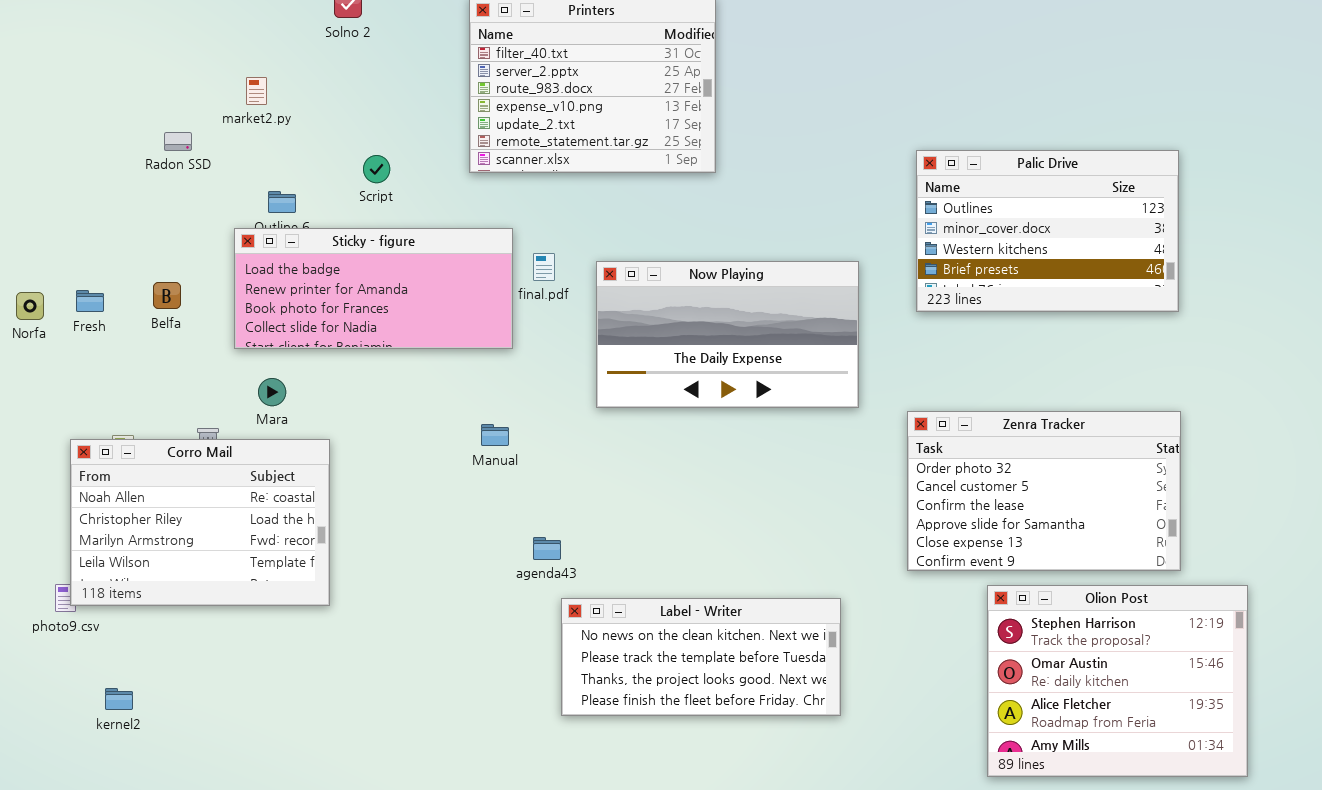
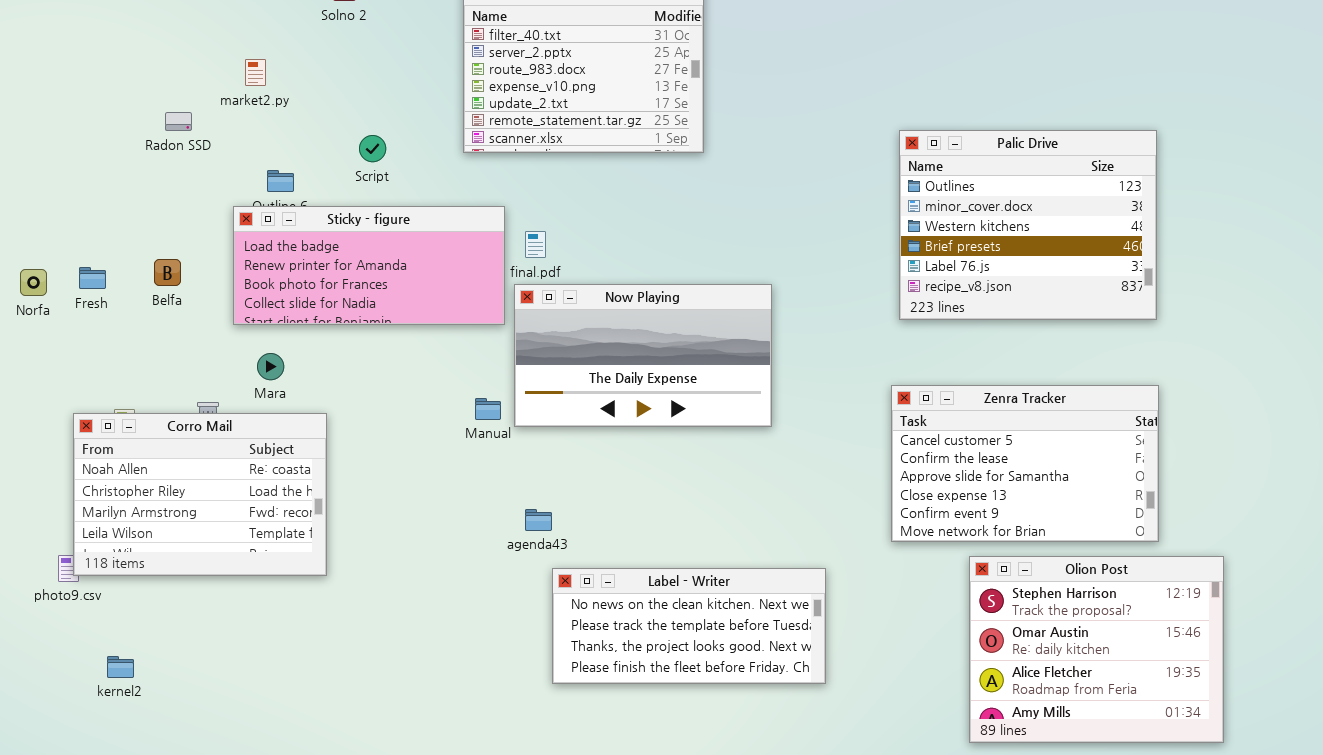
Palic Drive: [916,150,1179,312] -> [899,130,1157,320], resized
Now Playing: [596,261,859,408] -> [514,284,772,427], moved
Zenra Tracker: [907,411,1181,571] -> [891,385,1159,542], scrolled down 1 row

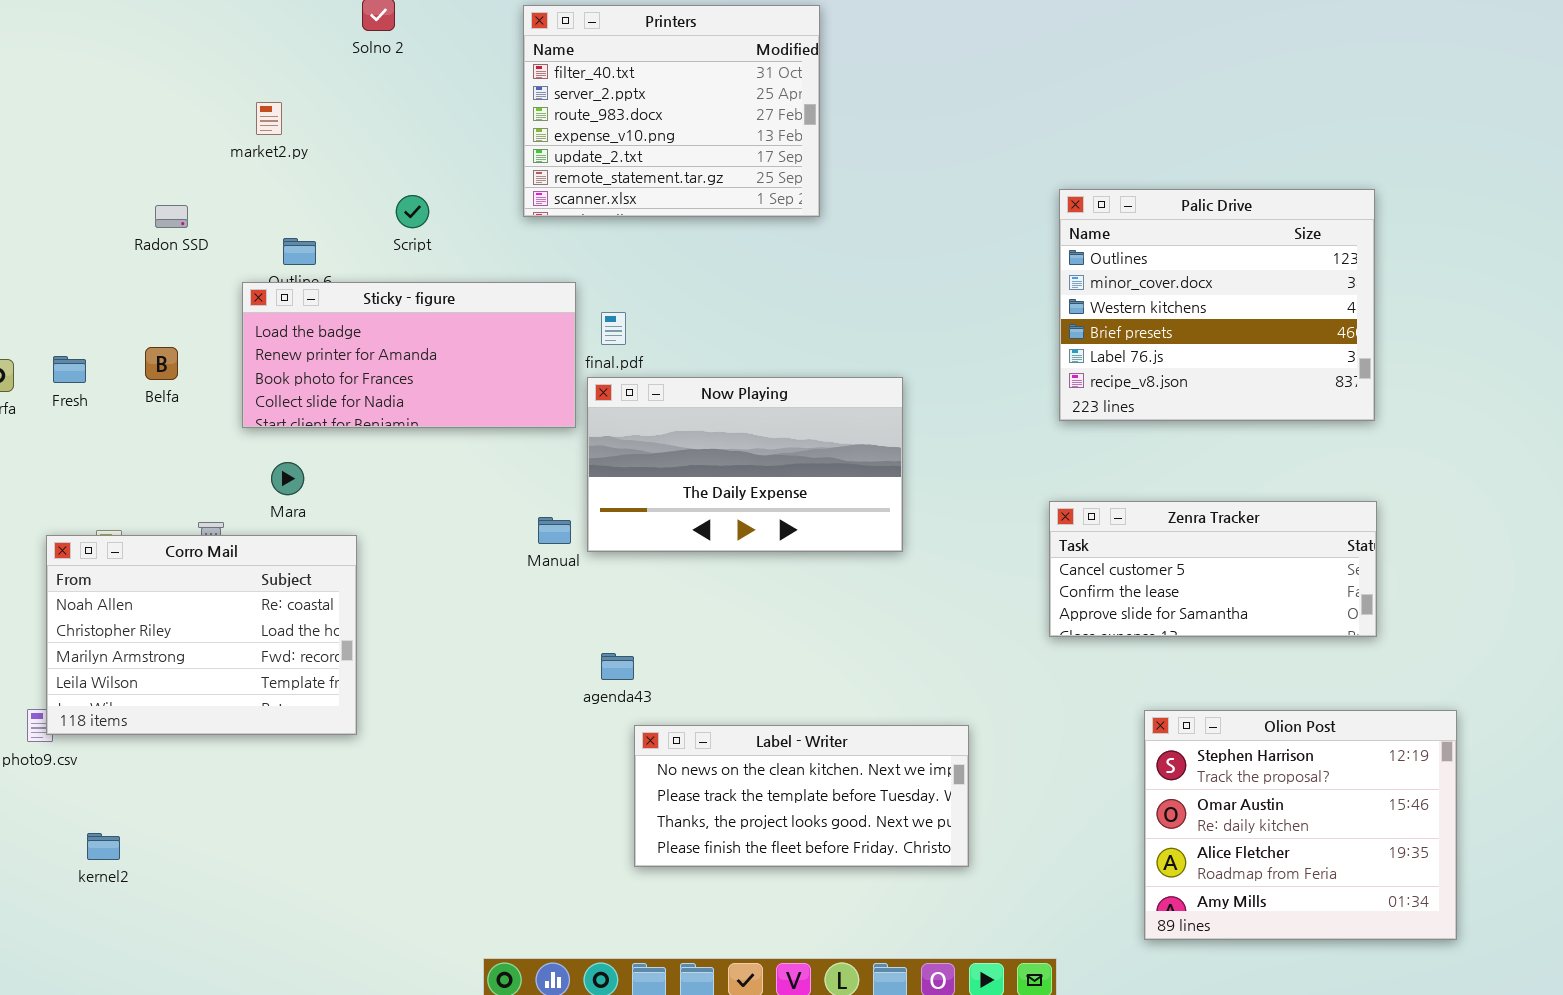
Radon SSD: [165,112,192,131] -> [155,205,188,228], moved
Zenra Tracker: [891,385,1159,542] -> [1049,501,1377,637], resized

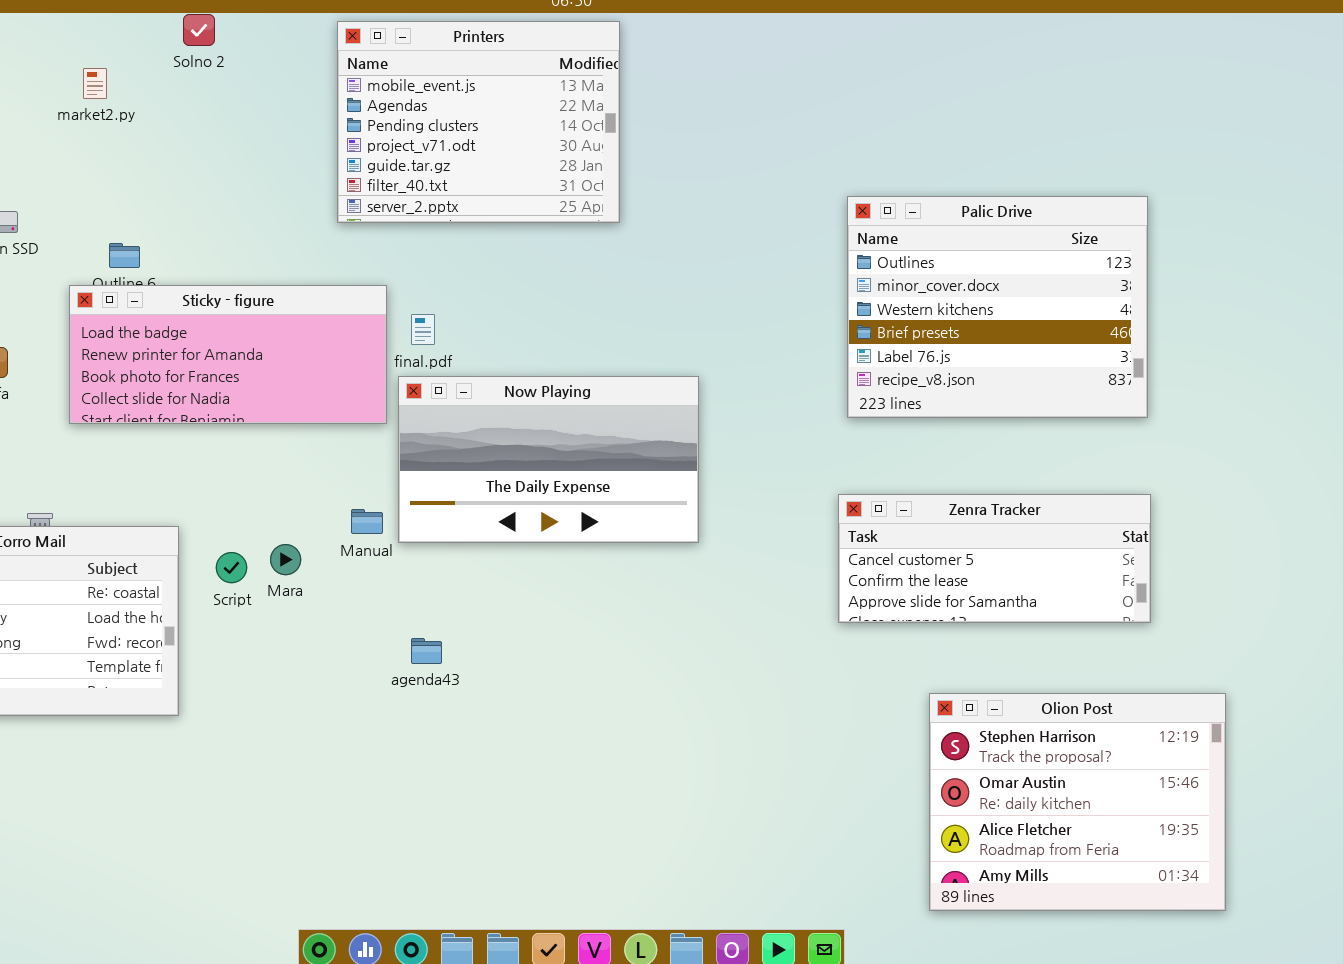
Printers: [523,5,820,217] -> [337,21,620,223], scrolled up 5 rows
market2.py: [256,102,282,135] -> [83,68,107,99], moved
Script: [396,195,429,228] -> [216,552,247,583], moved
Mara: [271,462,304,495] -> [270,544,301,575], moved
Label - Writer: [634,725,969,867] -> none, closed

